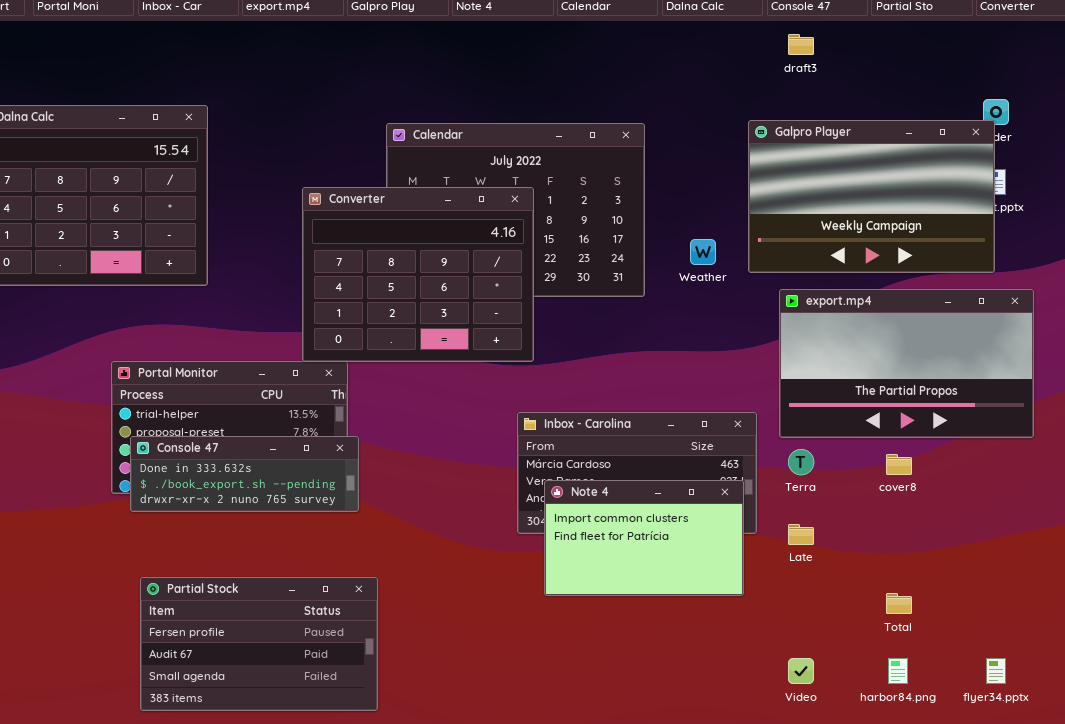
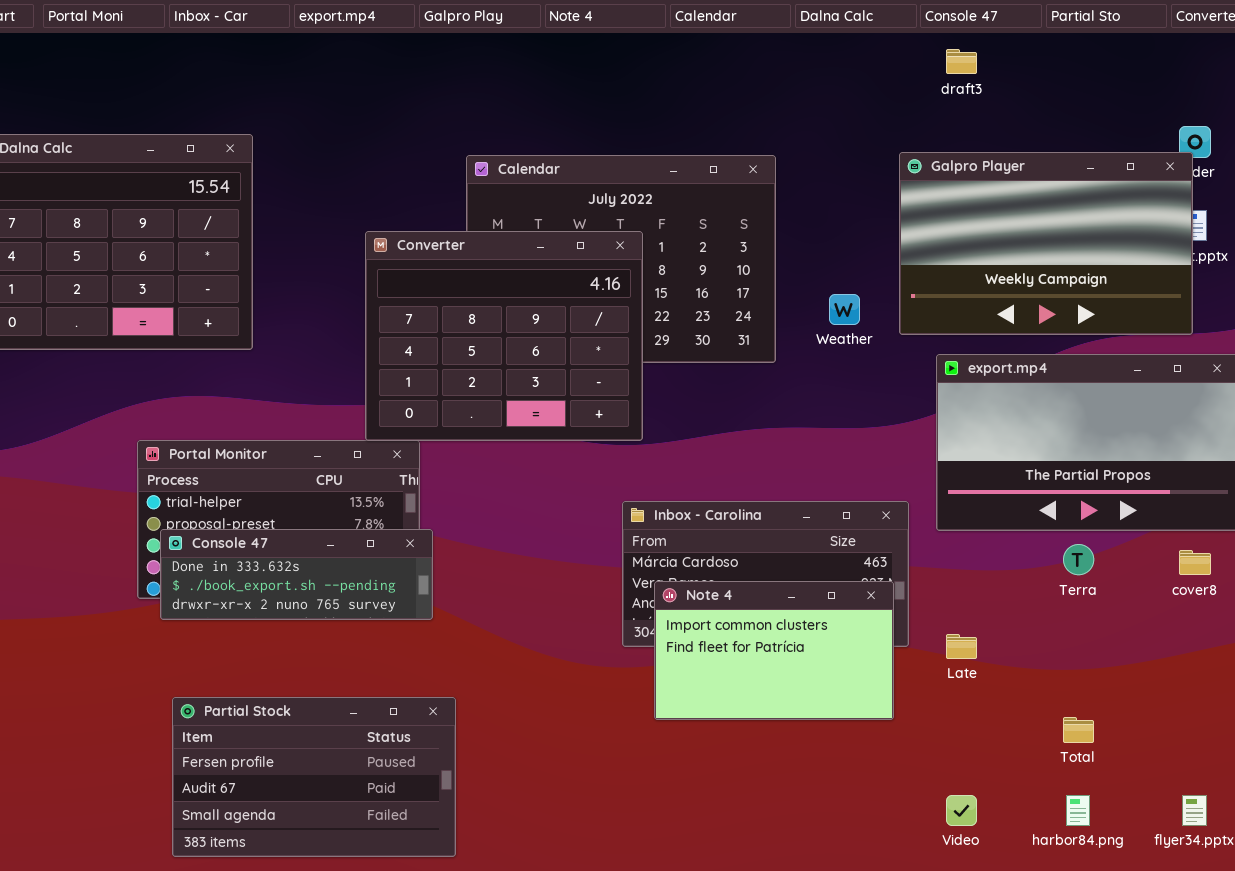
Terra: [788,449,814,475] -> [1063,544,1094,575], moved
cover8: [886,454,912,475] -> [1179,550,1211,575], moved

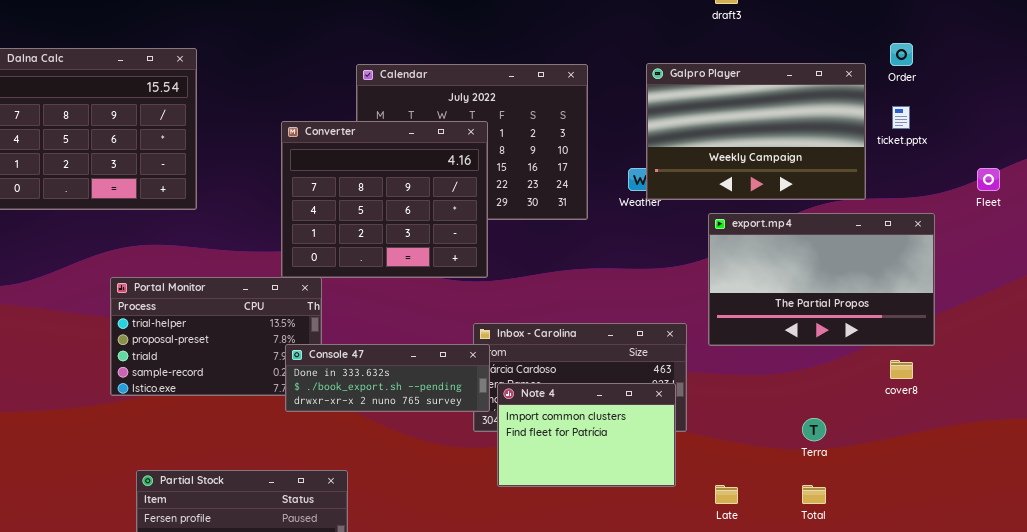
Galpro Player: [899,152,1193,335] -> [646,63,866,200], moved
Console 47: [160,529,433,620] -> [285,344,490,412], moved
Terra: [1063,544,1094,575] -> [802,418,826,441], moved
Late: [946,634,977,659] -> [715,485,738,504], moved

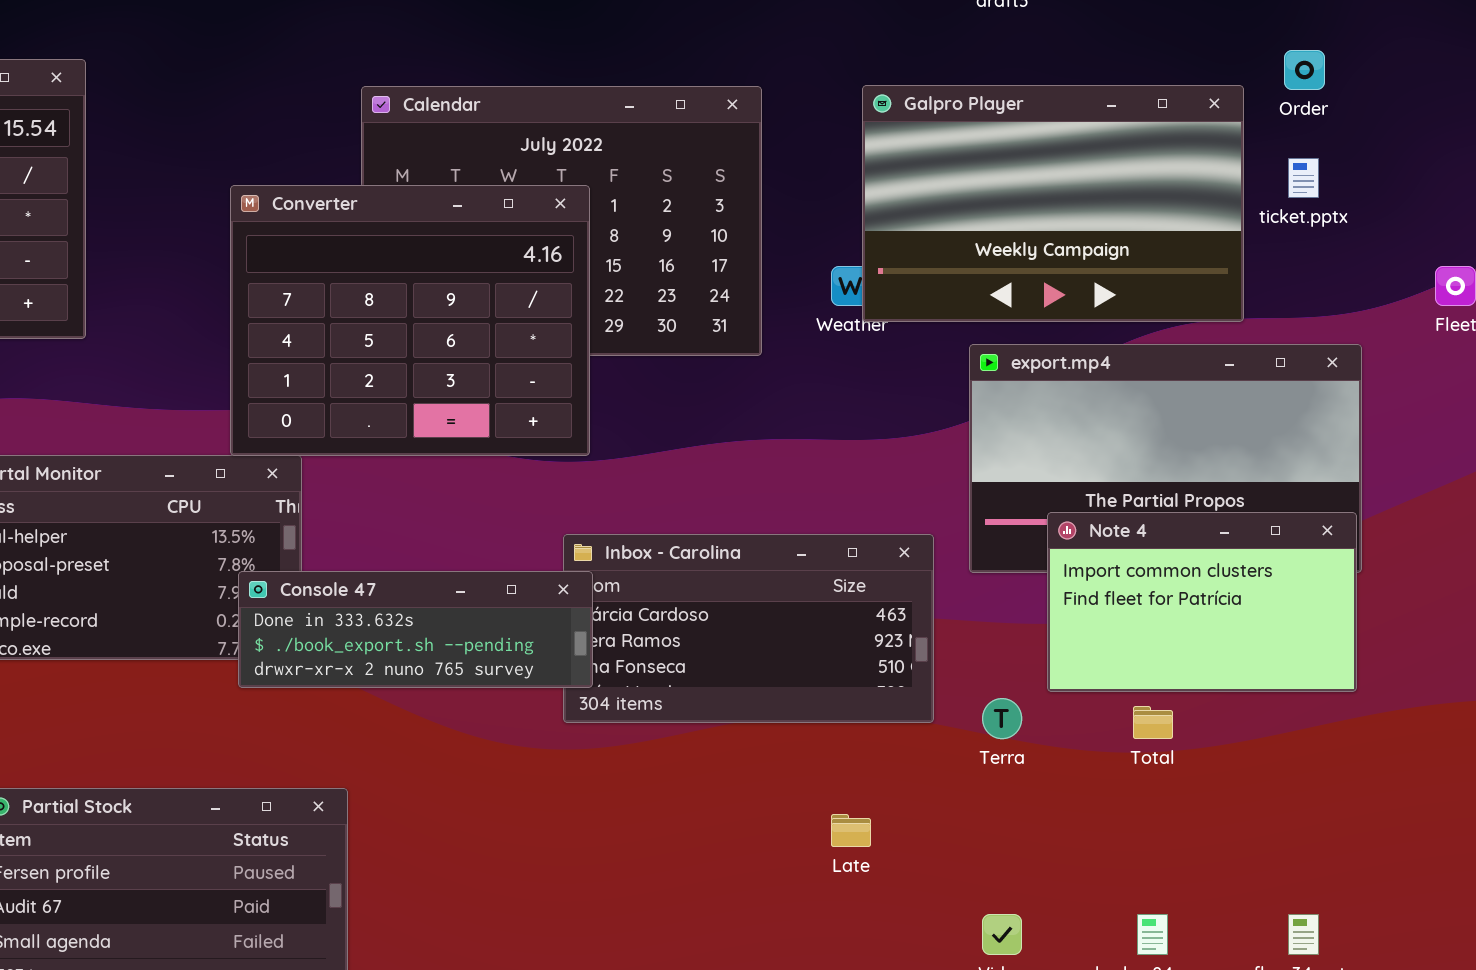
Note 4: [497,383,676,487] -> [1047,512,1357,692], moved
Terra: [802,418,826,441] -> [982,698,1022,739], moved
Late: [715,485,738,504] -> [831,814,871,847], moved
Total: [802,485,826,504] -> [1133,706,1173,739], moved

